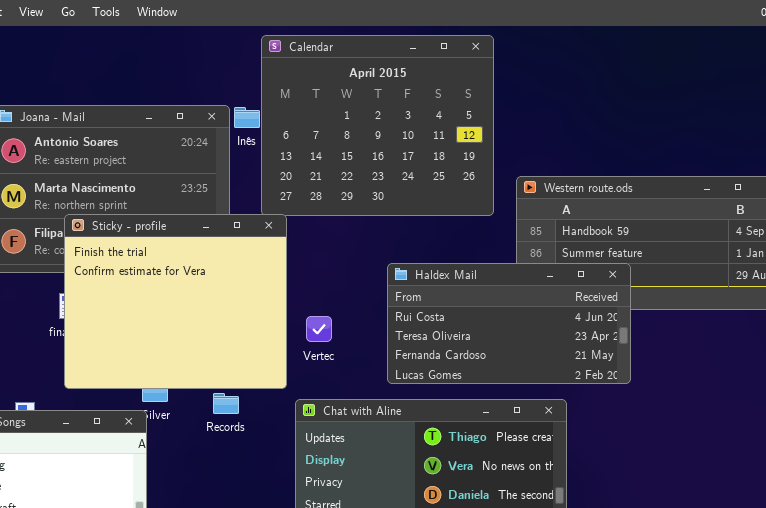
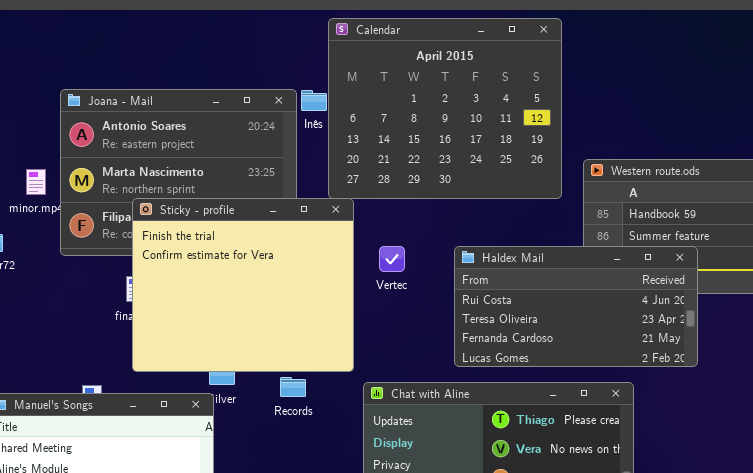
Vertec: [306,316,332,342] -> [379,246,405,272], moved

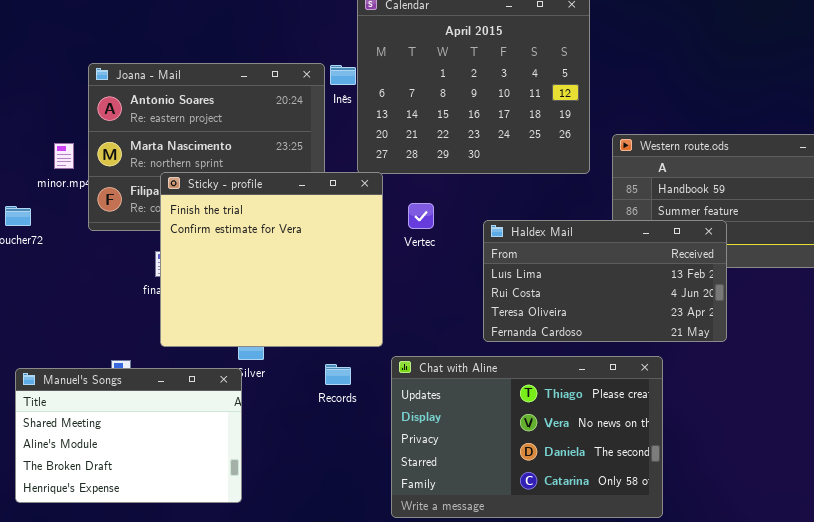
Vertec: [379,246,405,272] -> [408,203,434,229], moved
Haldex Mail: [454,246,698,367] -> [483,220,727,342], scrolled up 1 row
Records: [280,377,306,397] -> [325,364,351,385], moved

